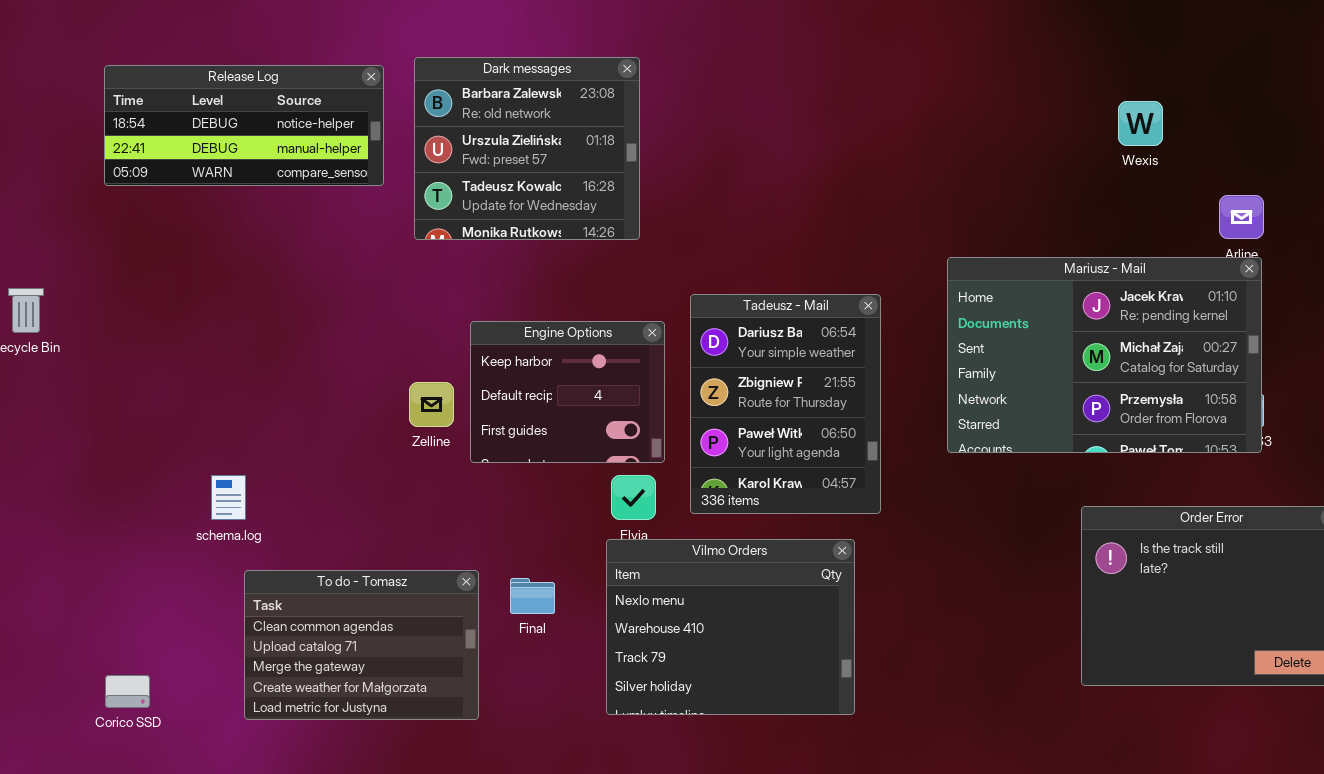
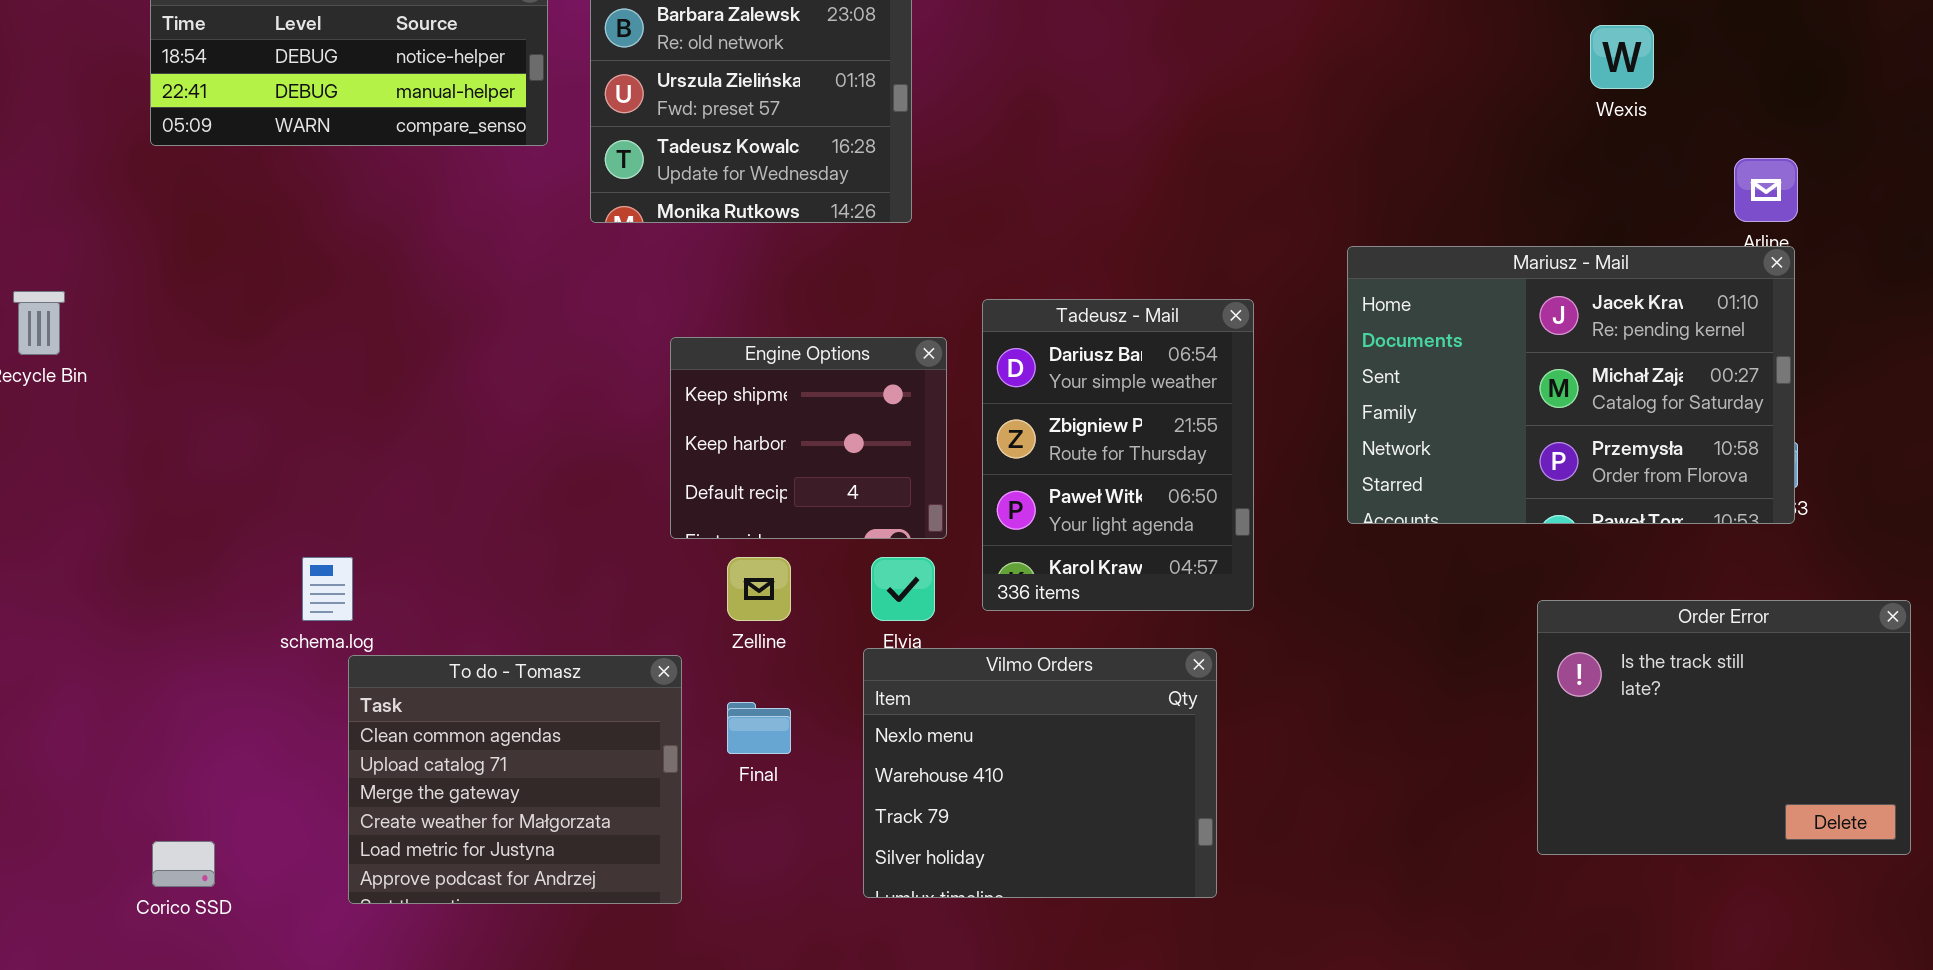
Engine Options: [470,321,665,463] -> [670,337,947,539], scrolled up 1 row
Zelline: [409,382,454,427] -> [727,557,791,621], moved
To do - Tomasz: [244,570,479,720] -> [348,655,682,904], resized

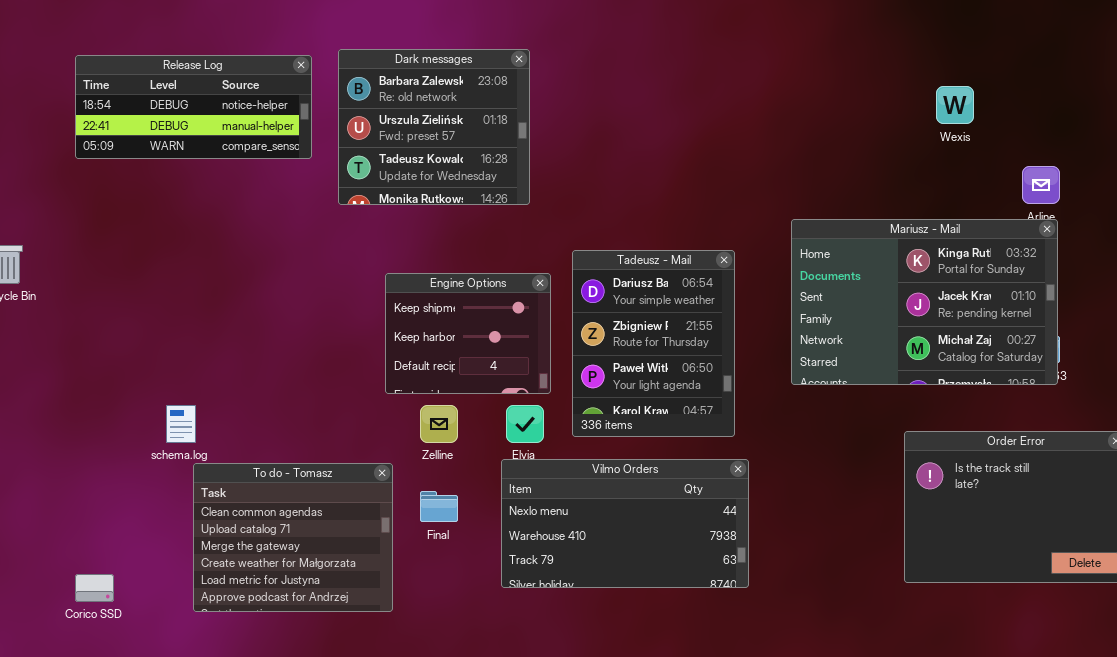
Mariusz - Mail: [1347,246,1795,524] -> [791,219,1058,385], scrolled up 1 row
Vilmo Orders: [863,648,1217,898] -> [501,459,749,588], resized

